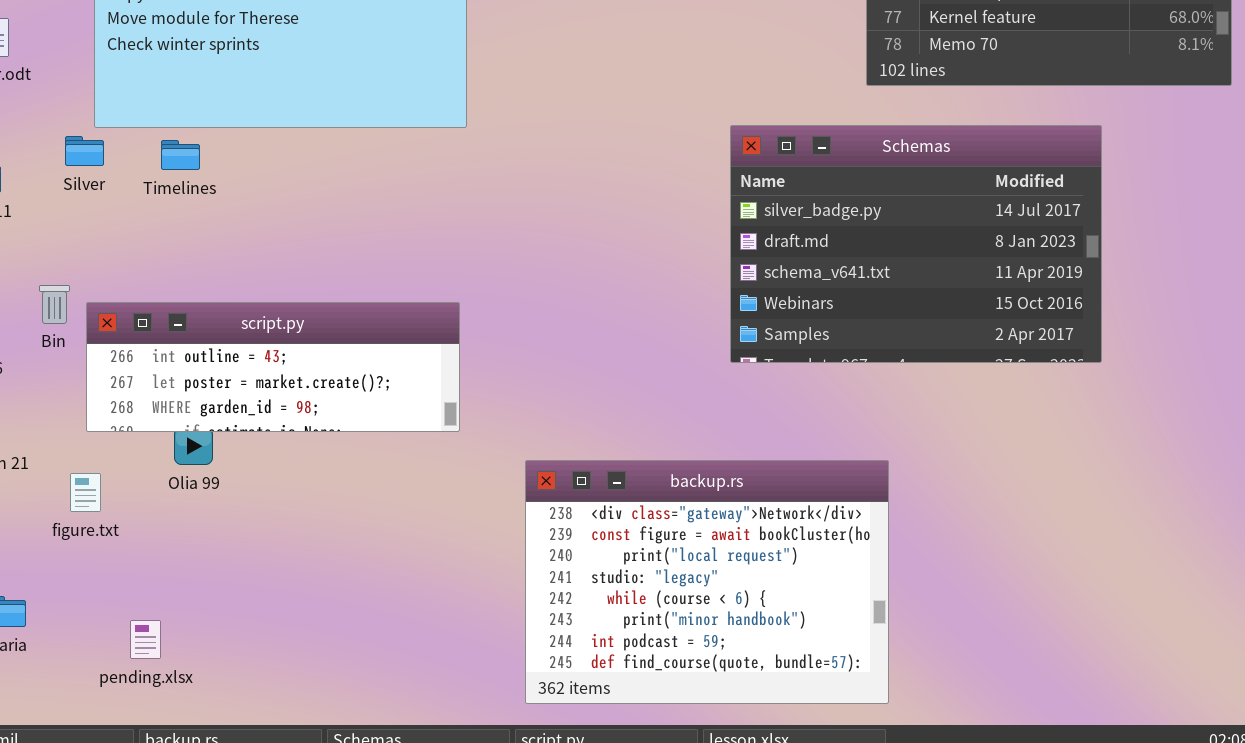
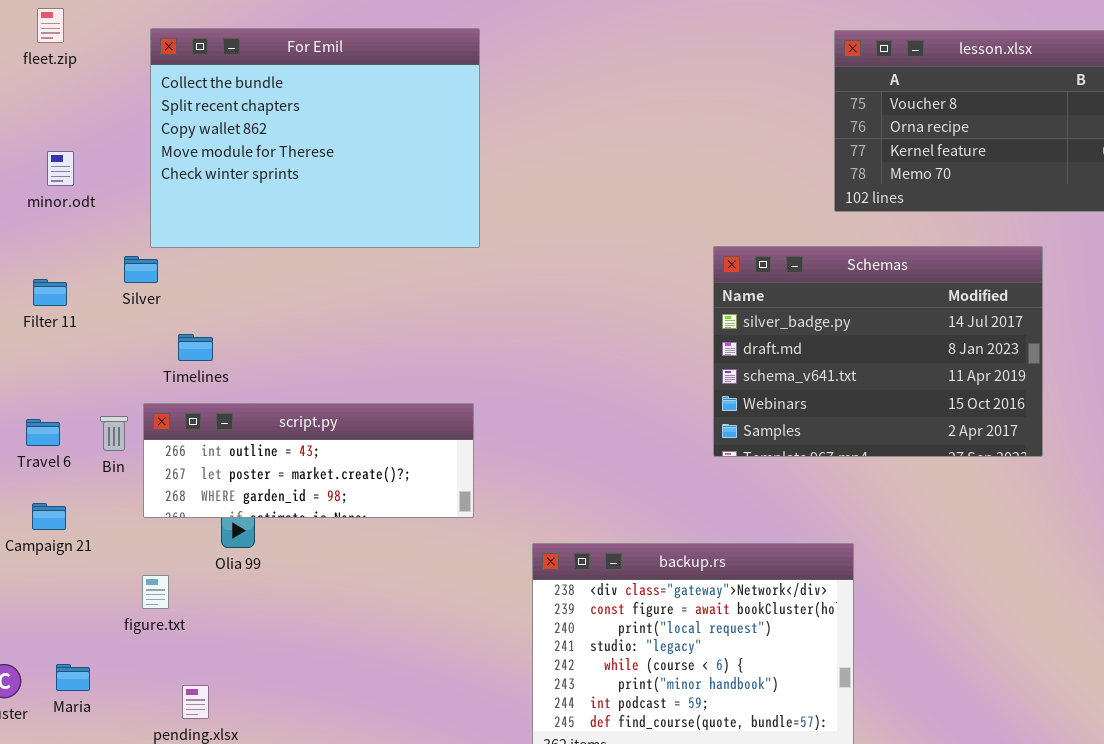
Timelines: [161,140,200,170] -> [178,334,213,361], moved
Bin: [39,285,70,324] -> [100,416,128,451], moved
figure.txt: [70,473,101,512] -> [142,575,169,609], moved

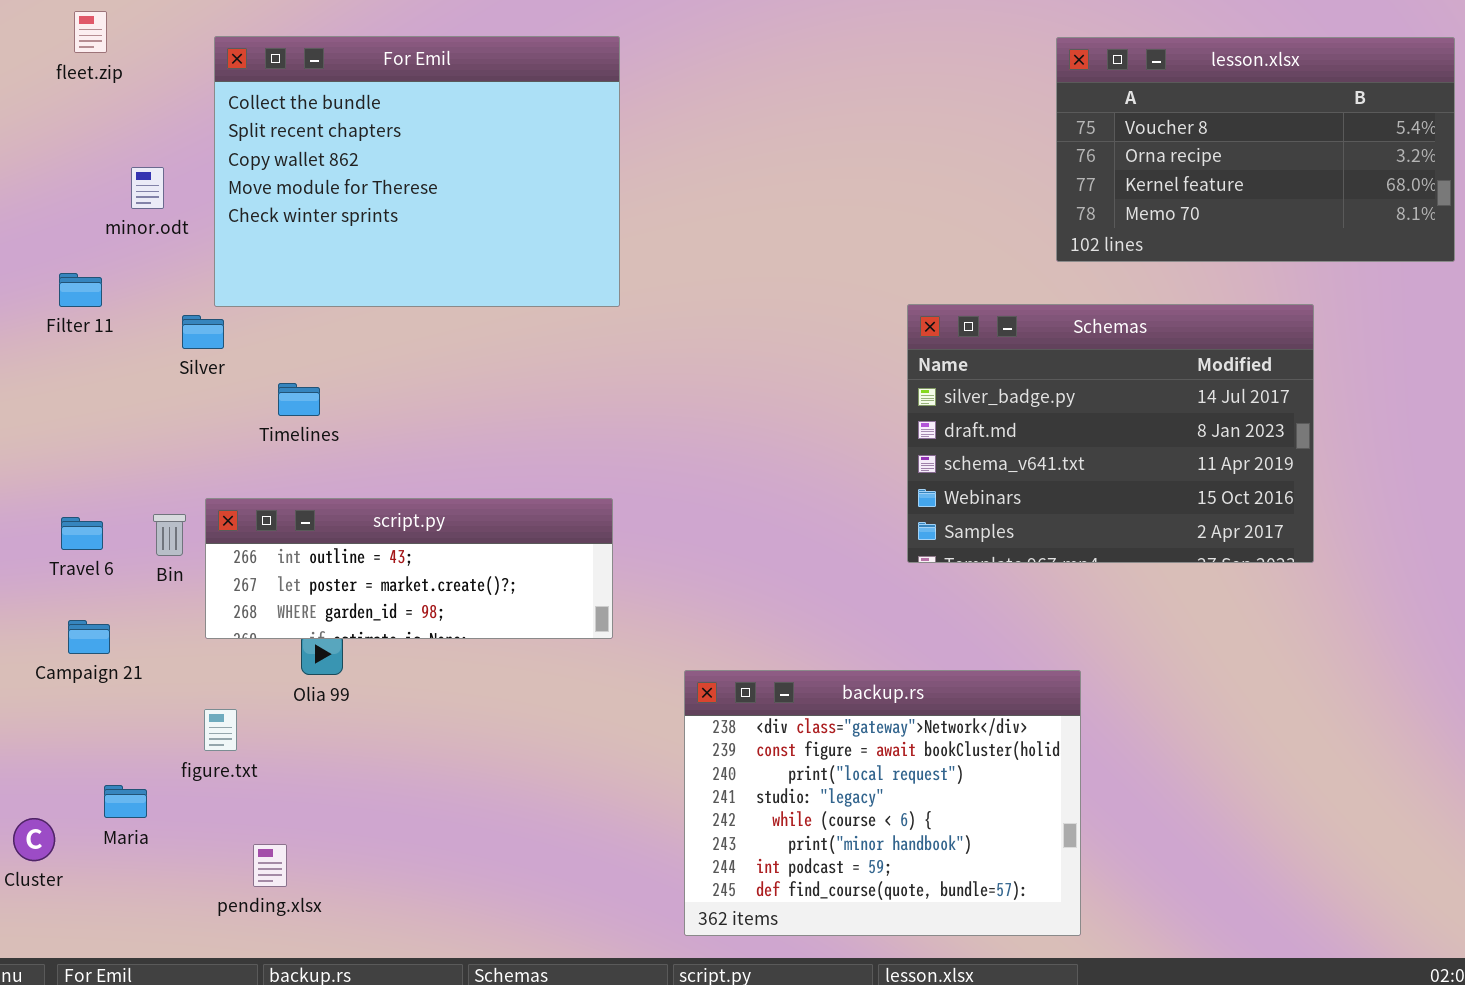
minor.odt: [47,151,74,186] -> [131,167,164,209], moved
Filter 11: [33,279,67,306] -> [59,273,102,307], moved
Timelines: [178,334,213,361] -> [278,383,320,416], moved
Maria: [56,664,90,691] -> [104,785,147,818], moved

